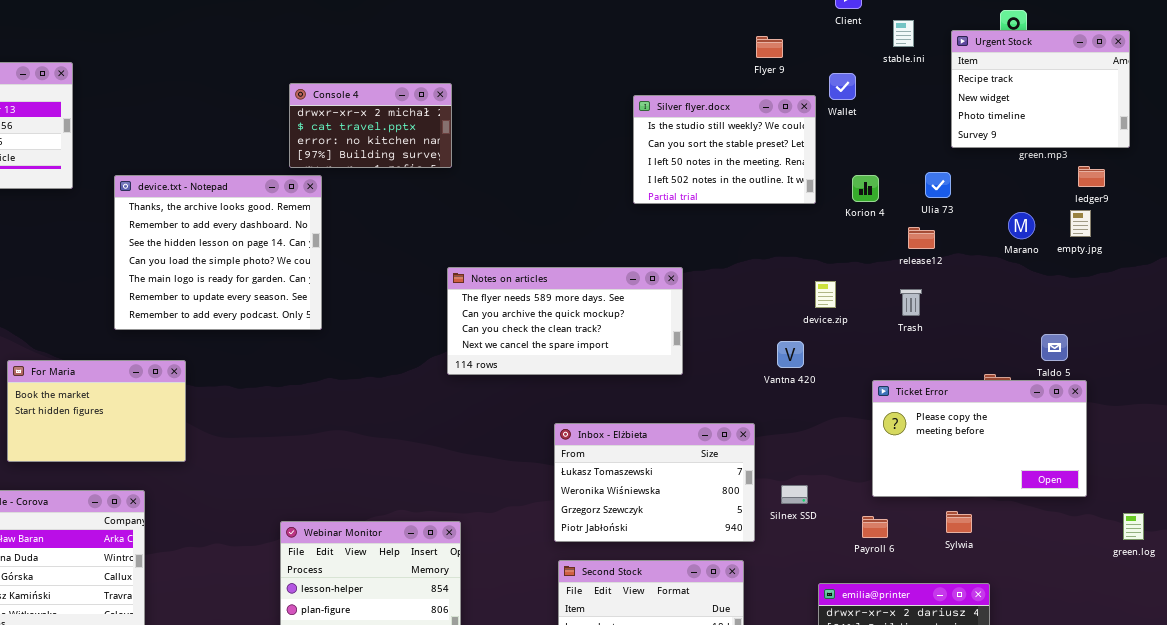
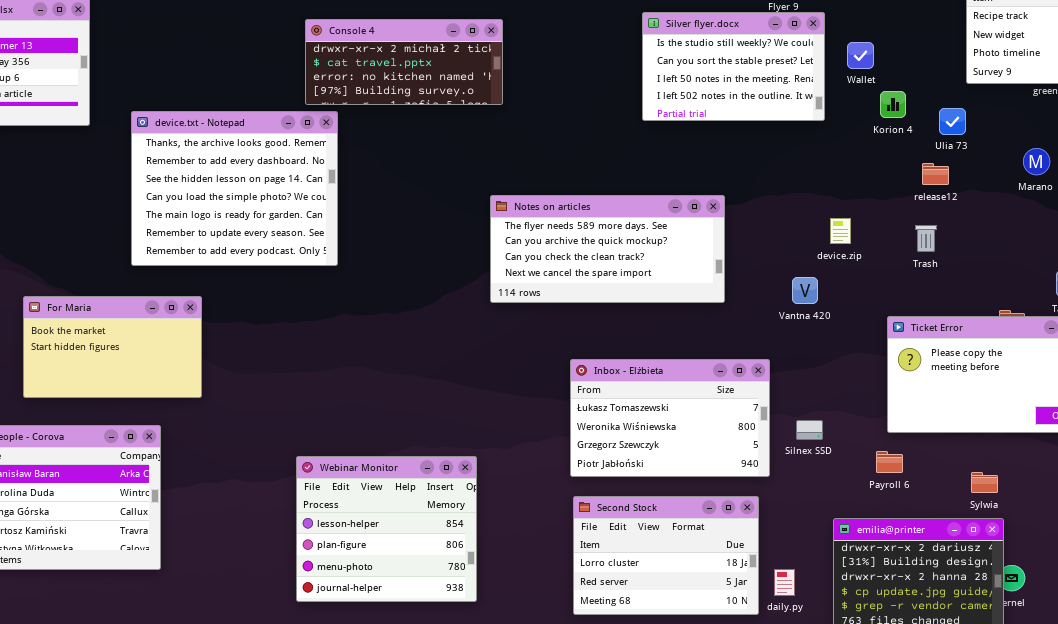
Wallet: [829,73,856,100] -> [847,42,874,69], moved
Console 4: [289,83,452,168] -> [305,19,503,105], resized
Silver flyer.docx: [633,95,816,204] -> [642,12,825,121], moved
Korion 4: [852,175,879,202] -> [880,91,906,118], moved
Notes on articles: [447,267,683,375] -> [490,195,725,303], moved
Sylwia: [946,511,972,533] -> [971,472,998,493], moved

